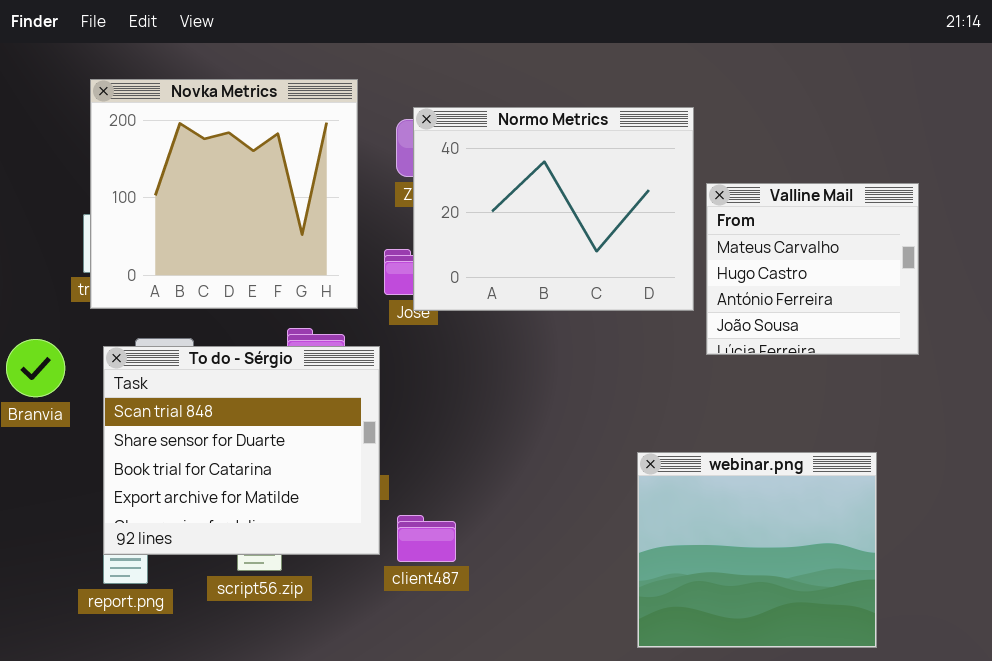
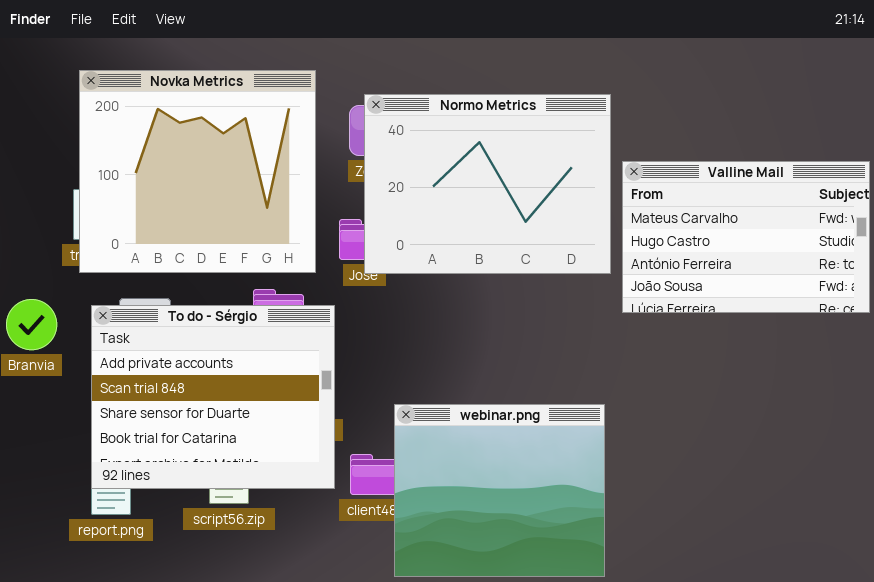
Valline Mail: [706,183,919,355] -> [622,161,870,313], resized
To do - Sérgio: [103,346,380,555] -> [91,305,335,489], scrolled up 1 row
webinar.png: [637,452,877,648] -> [394,404,605,577], moved

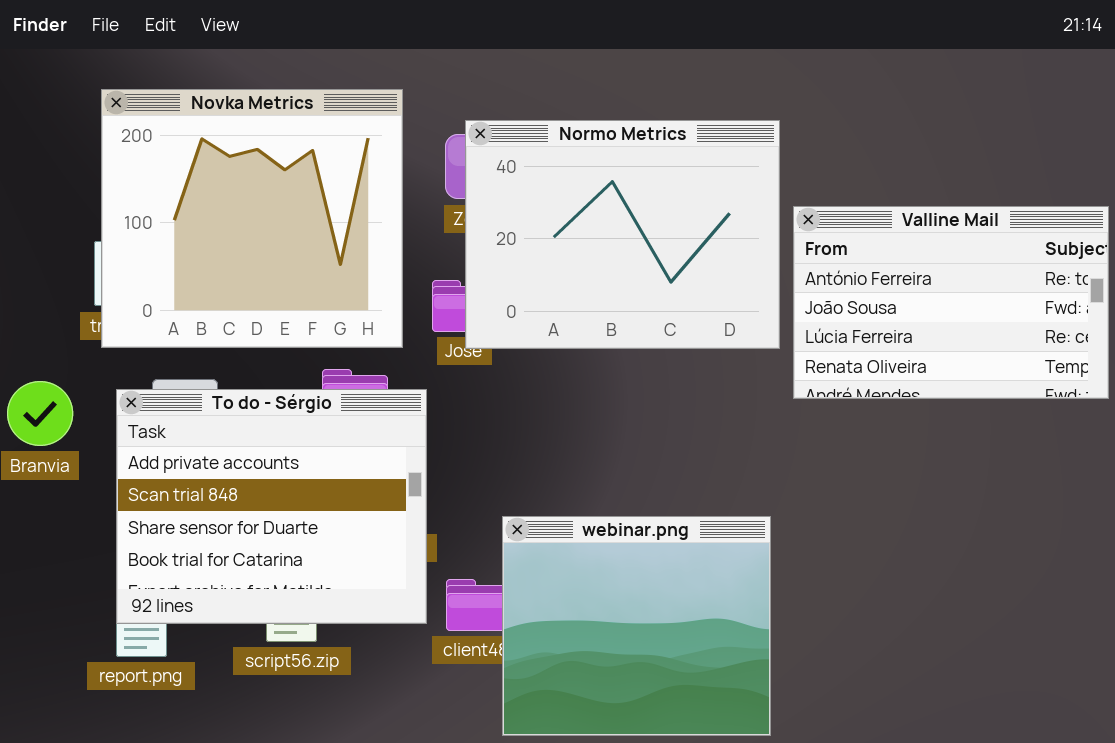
Valline Mail: [622,161,870,313] -> [793,206,1109,399], scrolled down 2 rows

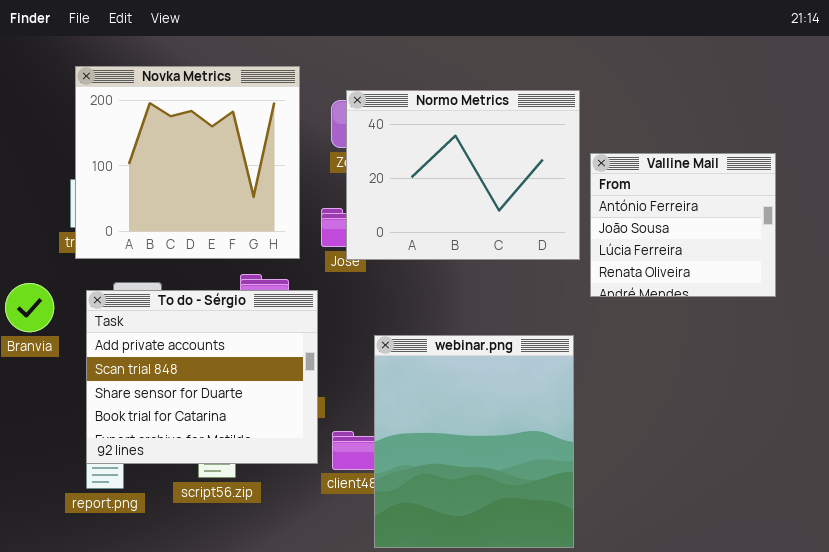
Valline Mail: [793,206,1109,399] -> [590,153,776,297], resized
webinar.png: [502,516,771,736] -> [374,335,574,548], resized

